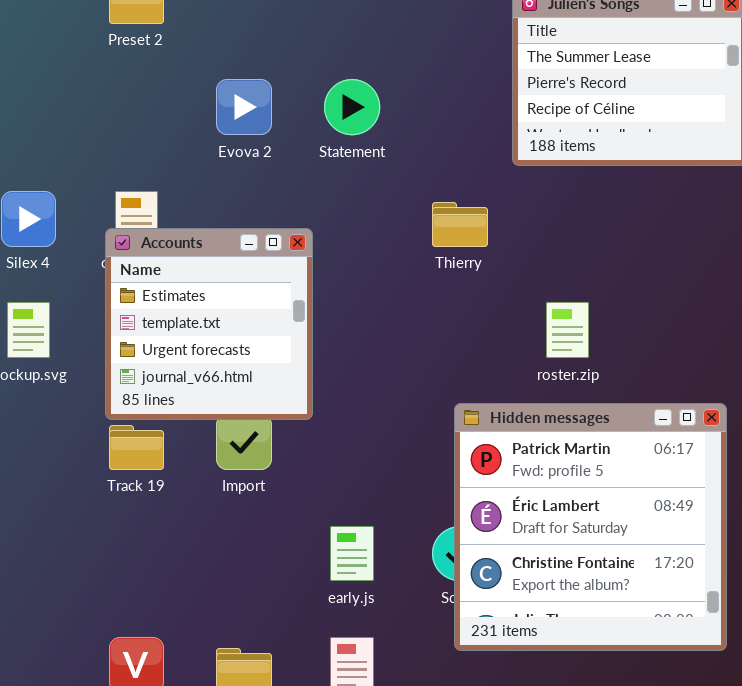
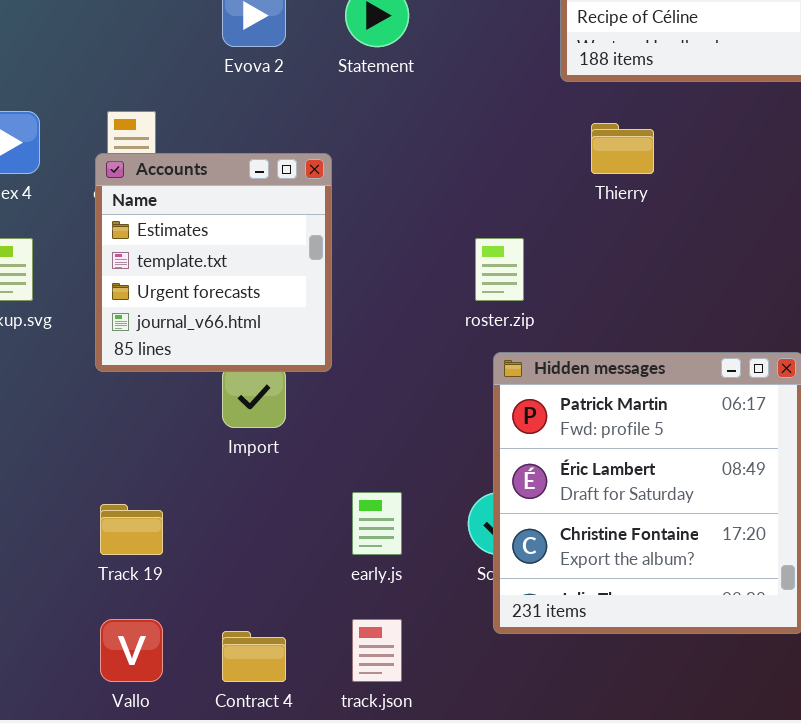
Thierry: [432,202,488,247] -> [591,123,654,174], moved
roster.zip: [546,302,589,358] -> [475,238,524,301], moved
Track 19: [109,425,164,470] -> [100,504,163,555], moved

